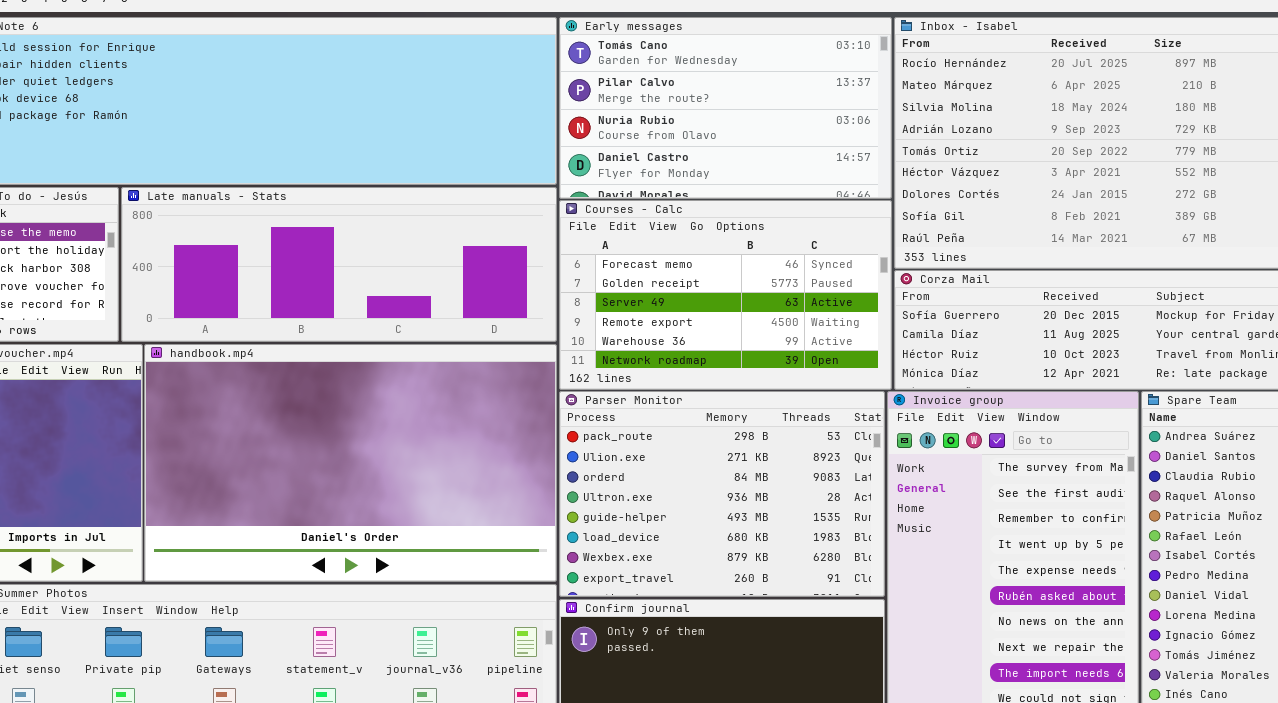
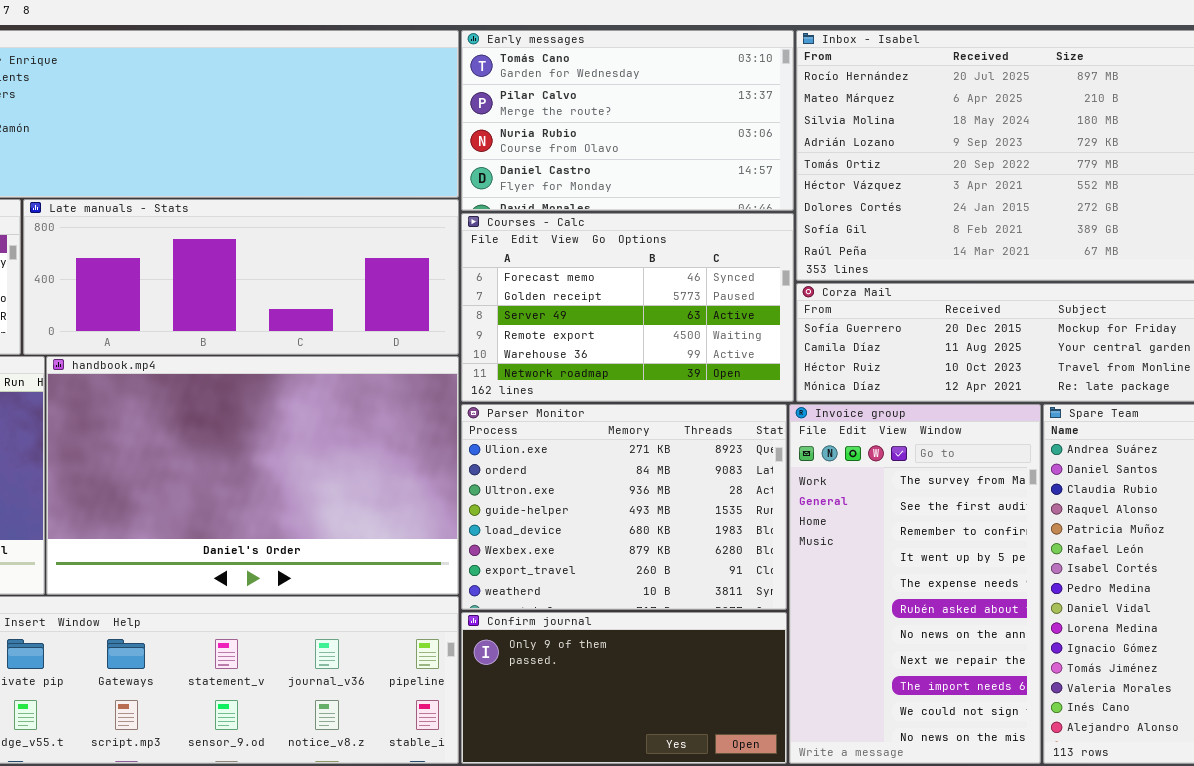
Parser Monitor: [559,391,885,597] -> [461,404,787,610], scrolled down 1 row

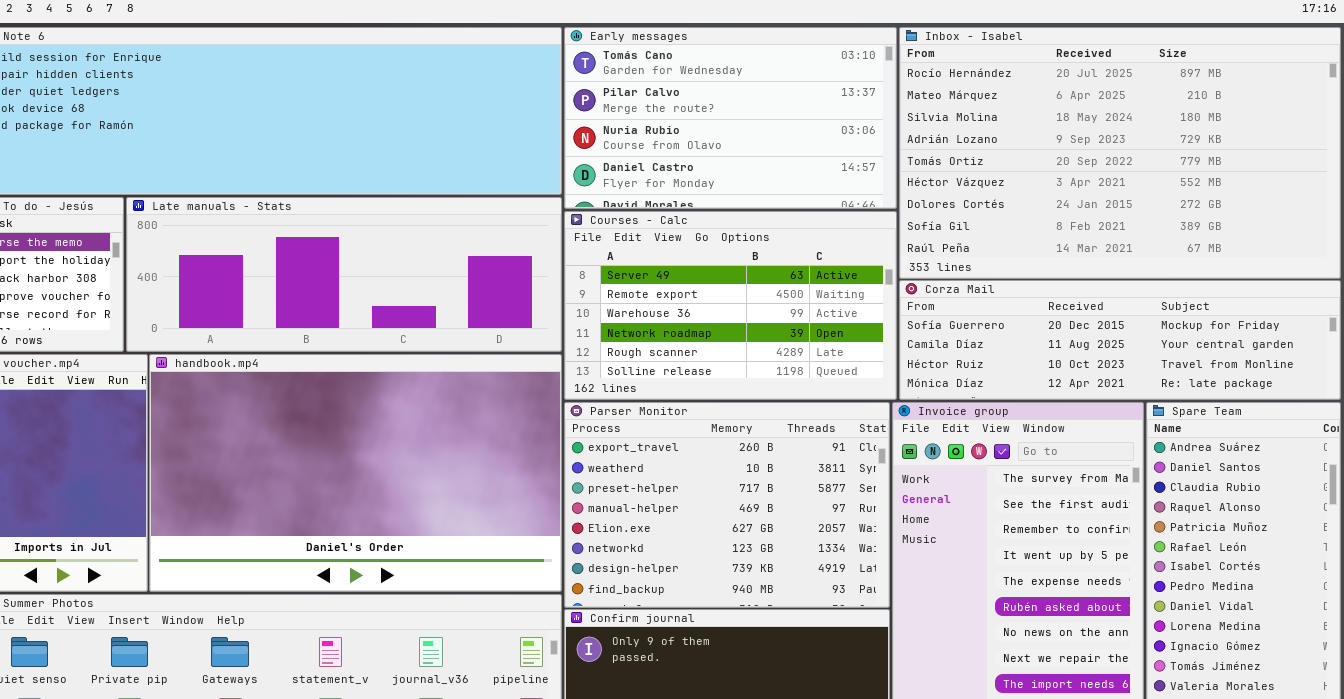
Courses - Calc: [461,213,794,402] -> [564,211,897,400], scrolled down 2 rows
Parser Monitor: [461,404,787,610] -> [564,402,890,608], scrolled down 6 rows

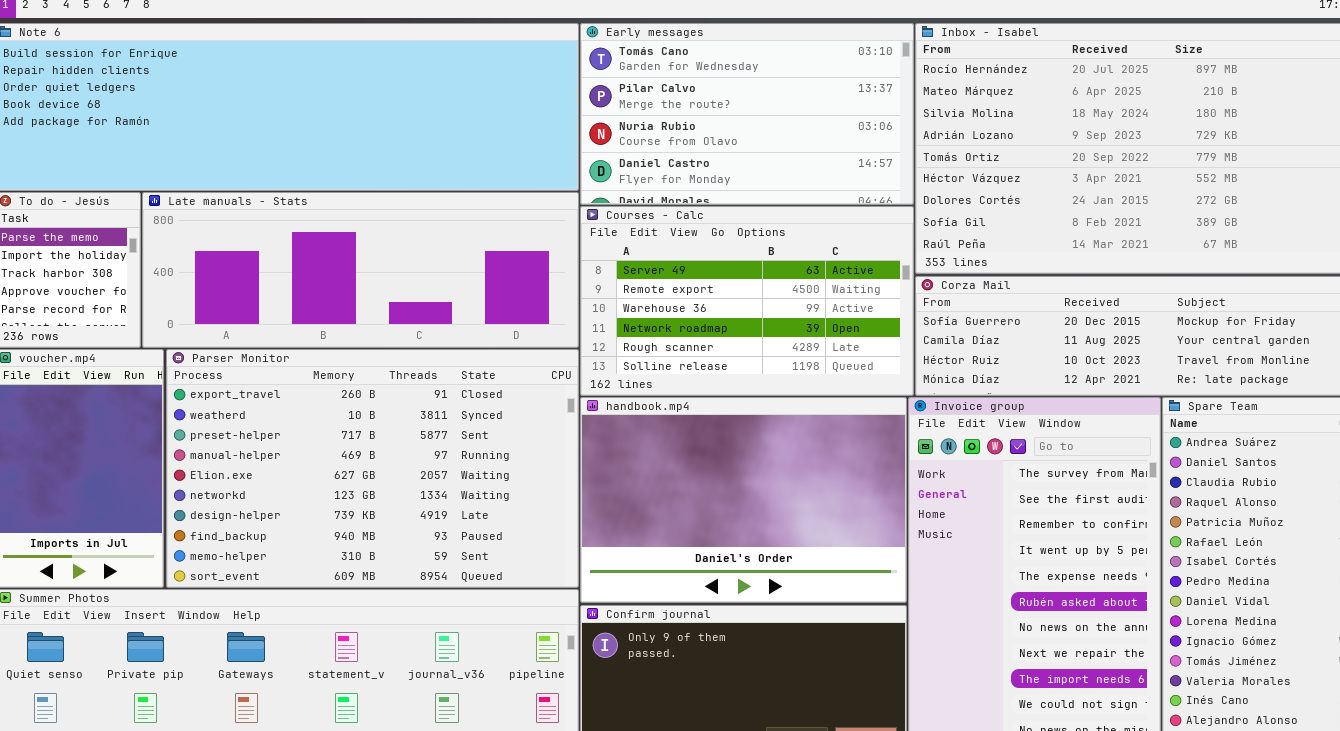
handbook.mp4: [149,354,562,592] -> [580,397,907,603], moved, resized
Parser Monitor: [564,402,890,608] -> [166,349,579,588], moved, resized

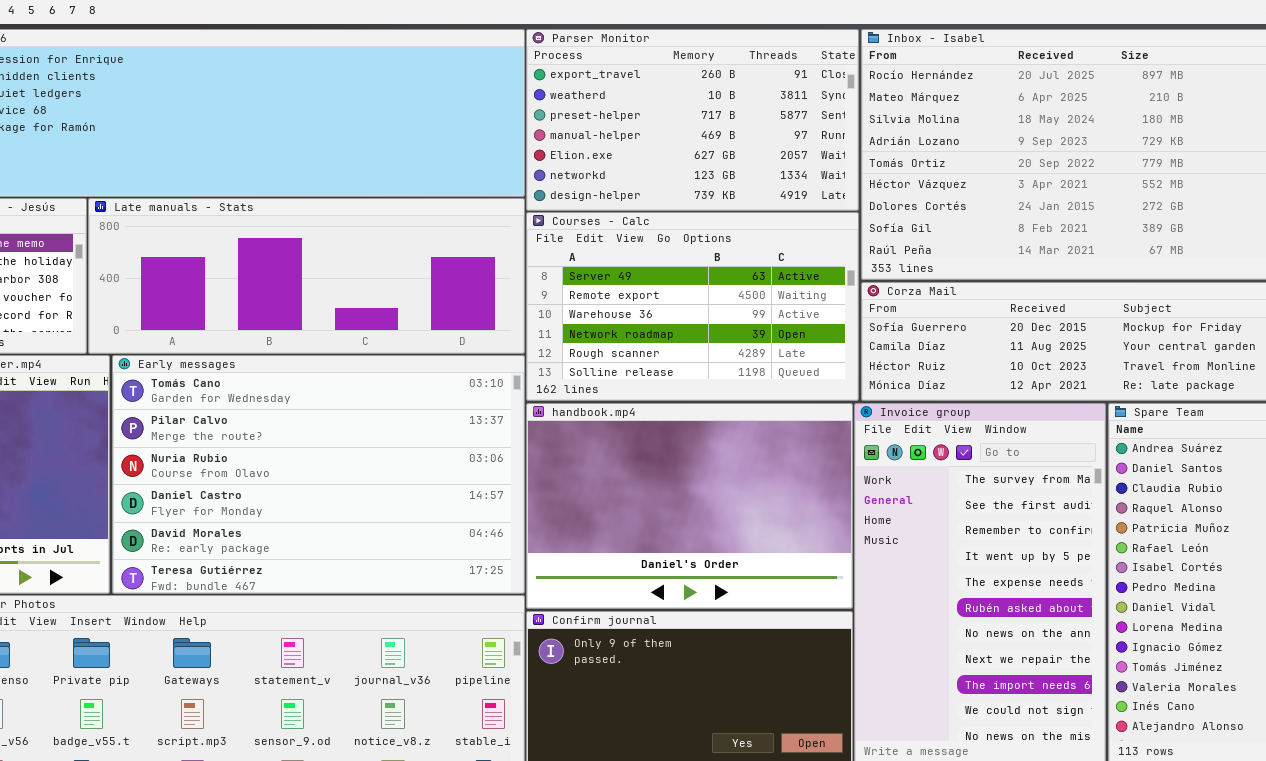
Early messages: [580,23,914,205] -> [112,355,525,594], moved, resized
Parser Monitor: [166,349,579,588] -> [526,29,859,211], moved, resized

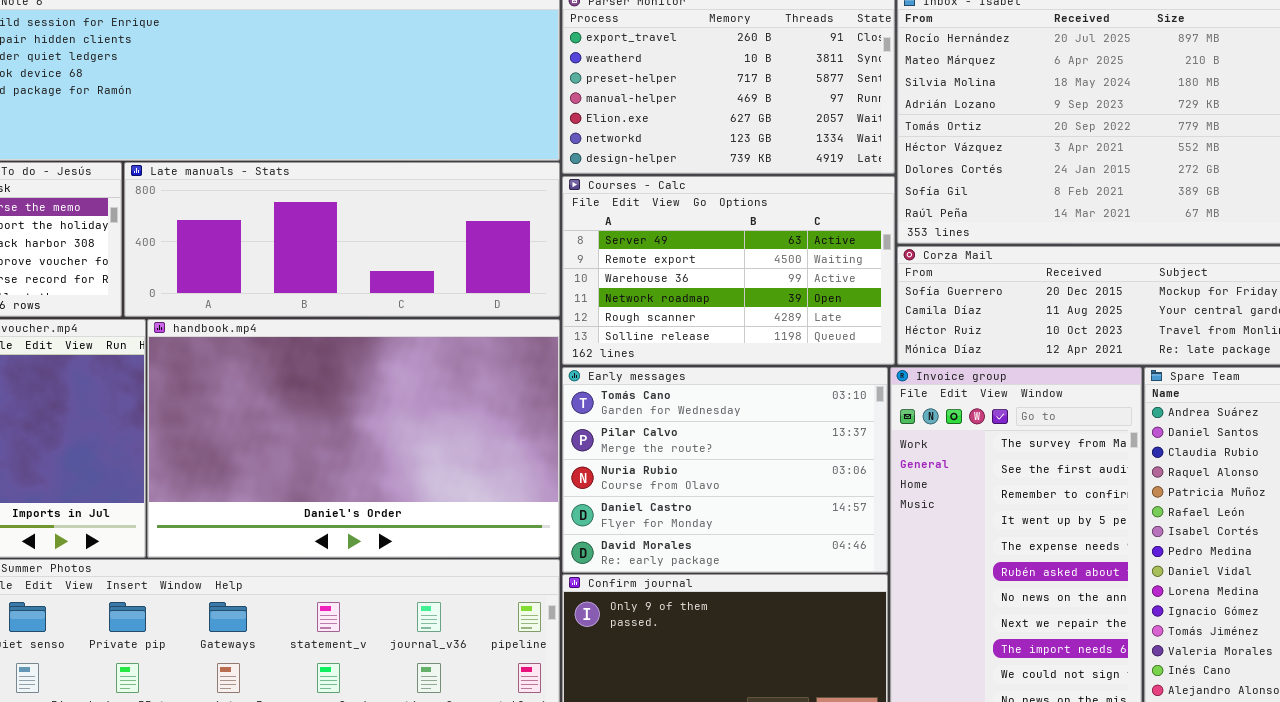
Early messages: [112,355,525,594] -> [562,367,888,573], moved, resized
handbook.mp4: [526,403,853,609] -> [147,319,560,558], moved, resized

